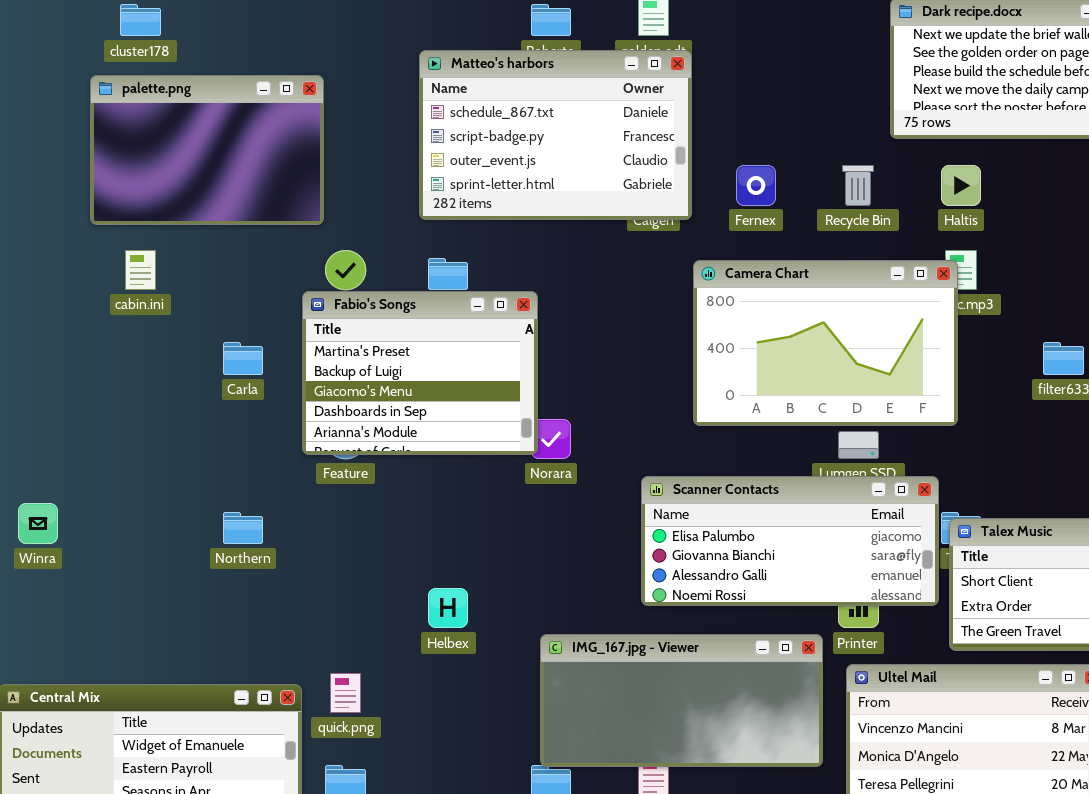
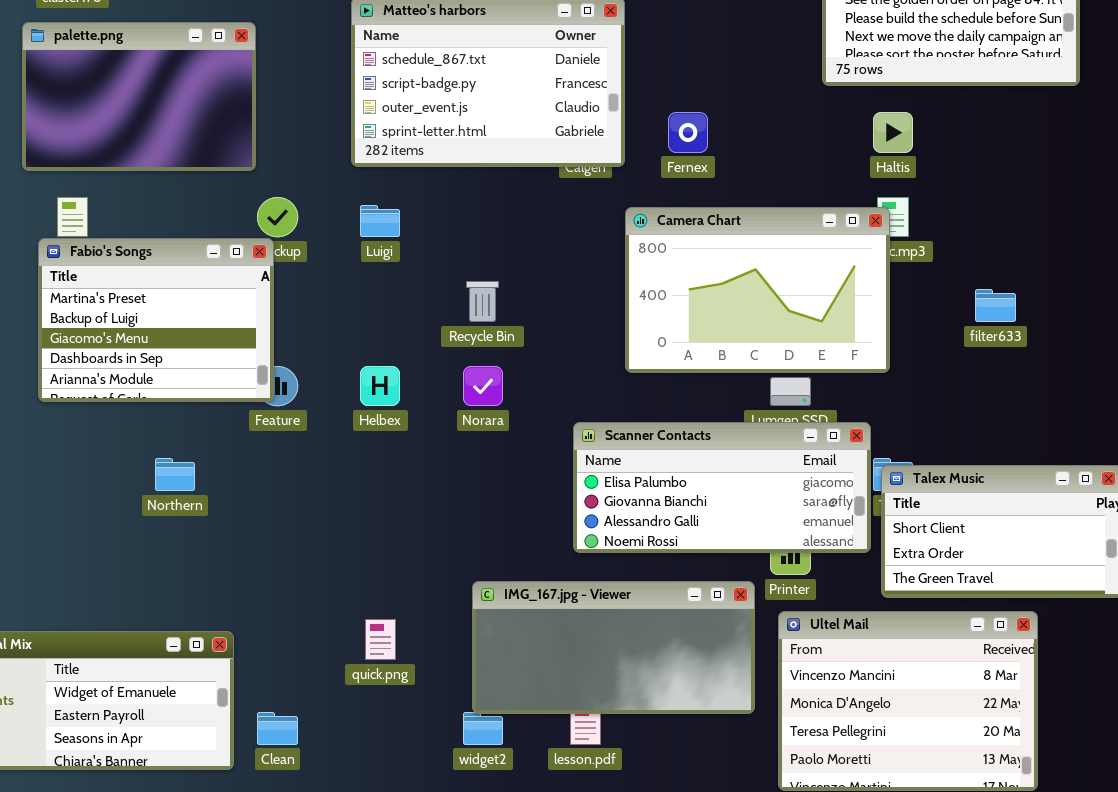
Recycle Bin: [842,165,874,206] -> [466,281,499,322], moved
Fabio's Songs: [302,291,538,455] -> [38,238,274,402], moved
Helbex: [428,588,468,628] -> [360,366,400,406], moved
quick.png: [330,673,361,713] -> [365,619,396,660], moved

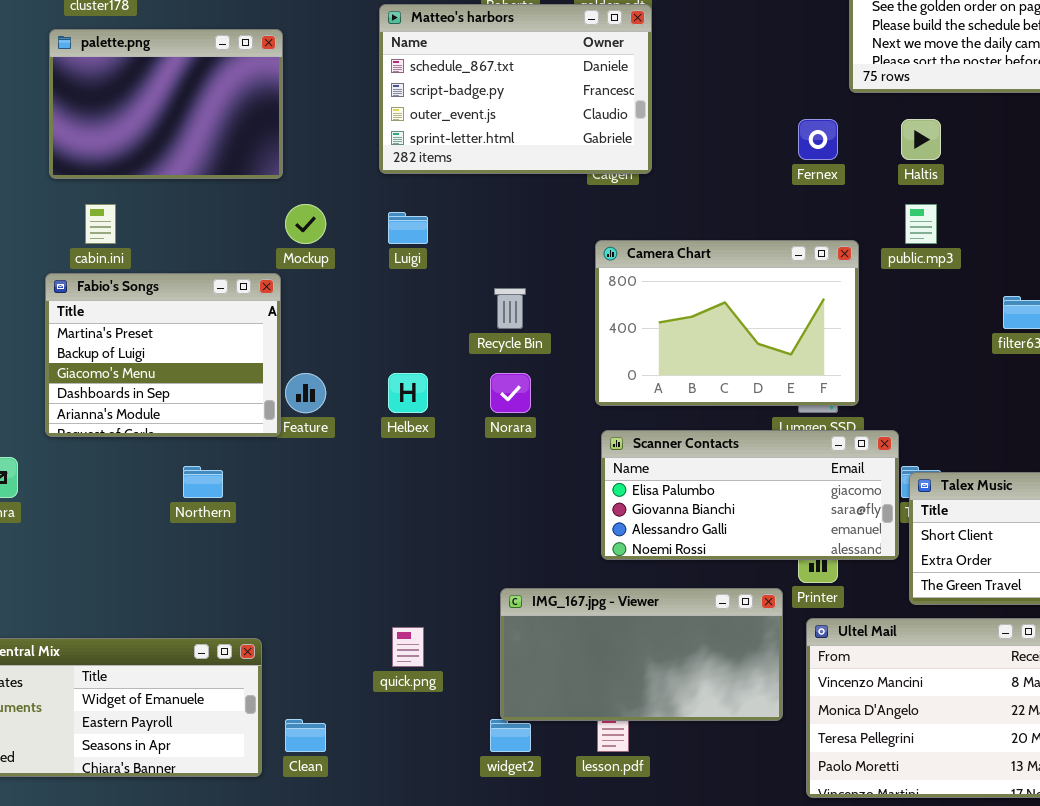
Fernex: [668,112,708,153] -> [798,119,838,160], moved
Camera Chart: [625,207,890,373] -> [595,240,859,406], moved
Fabio's Songs: [38,238,274,402] -> [45,273,281,437], moved

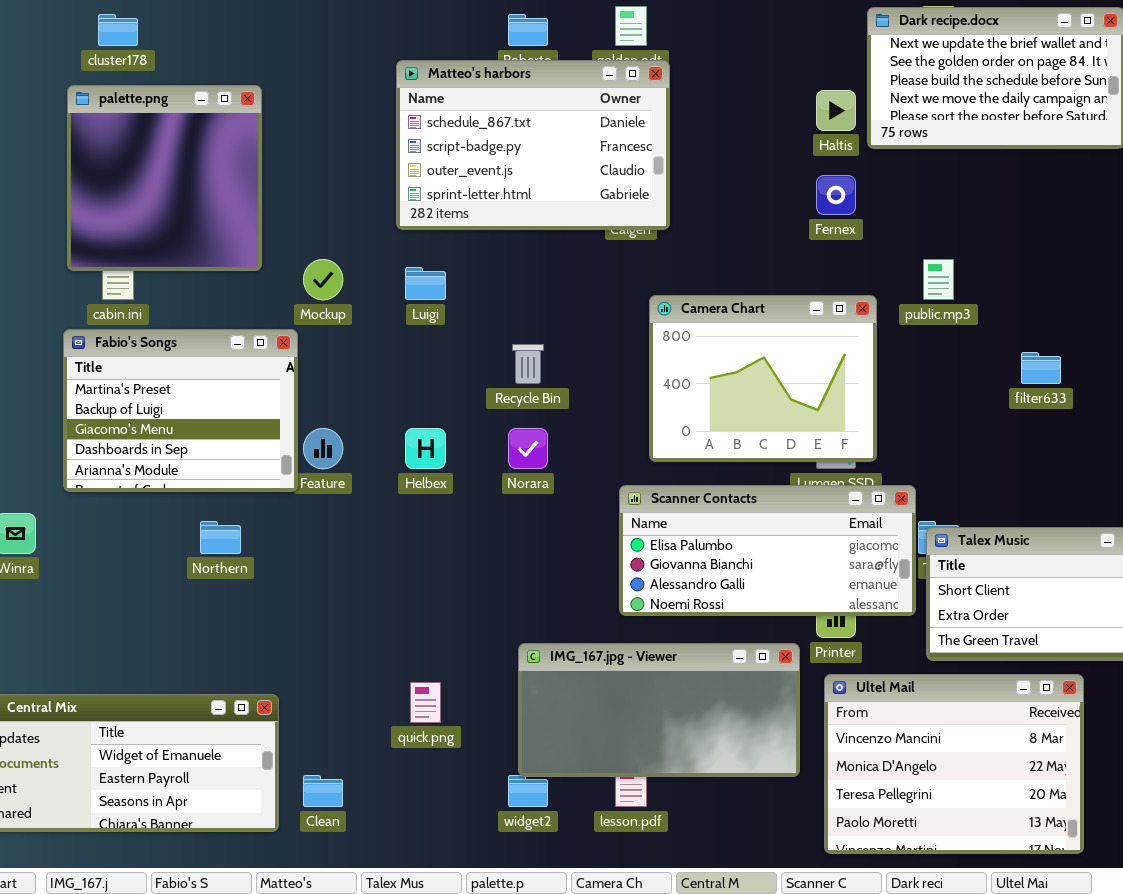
palette.png: [49,29,283,179] -> [67,85,262,271], resized
Haltis: [901,119,941,160] -> [816,90,856,131], moved
Camera Chart: [595,240,859,406] -> [649,295,877,462], resized

